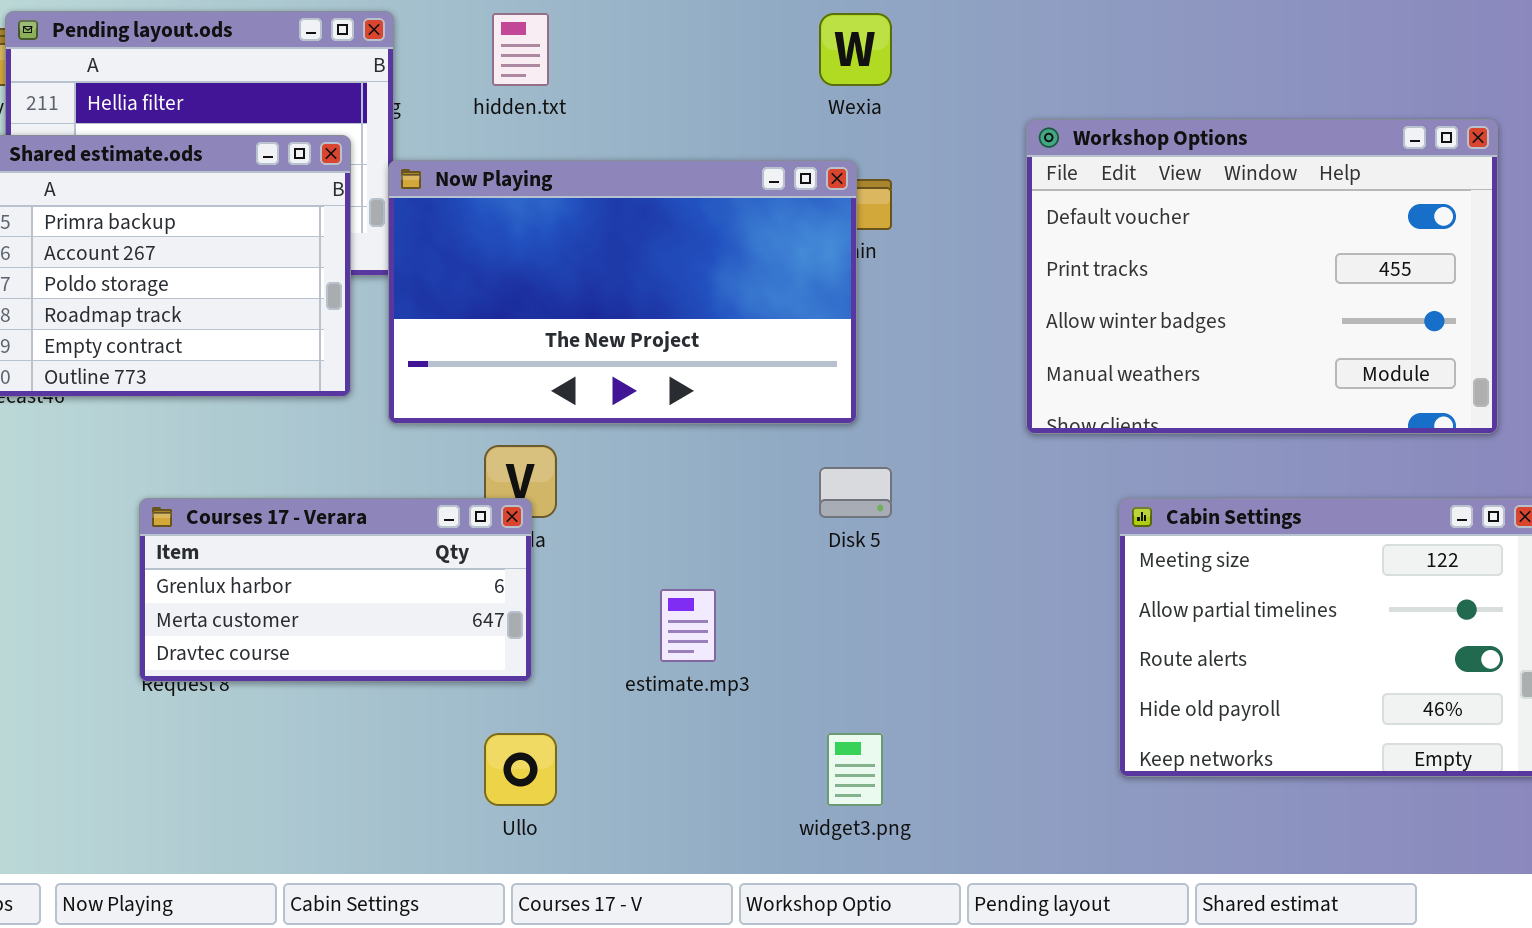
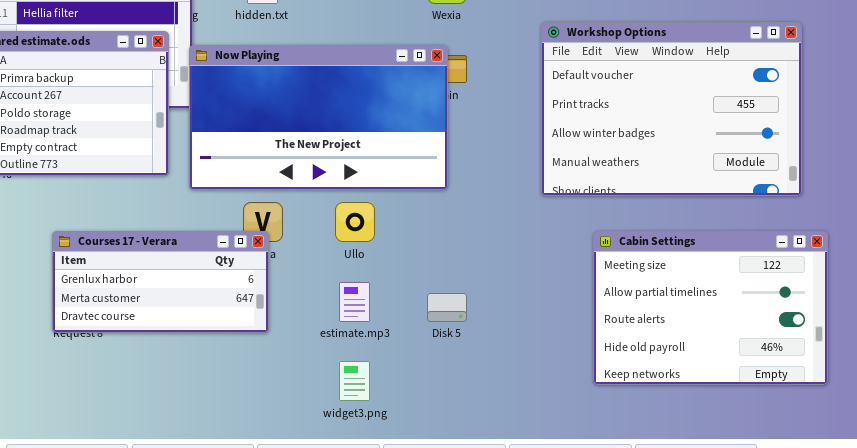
Disk 5: [819,467,892,518] -> [427,293,467,322], moved
Ullo: [484,733,557,806] -> [335,202,375,242], moved
widget3.png: [827,733,883,806] -> [339,361,370,401], moved

